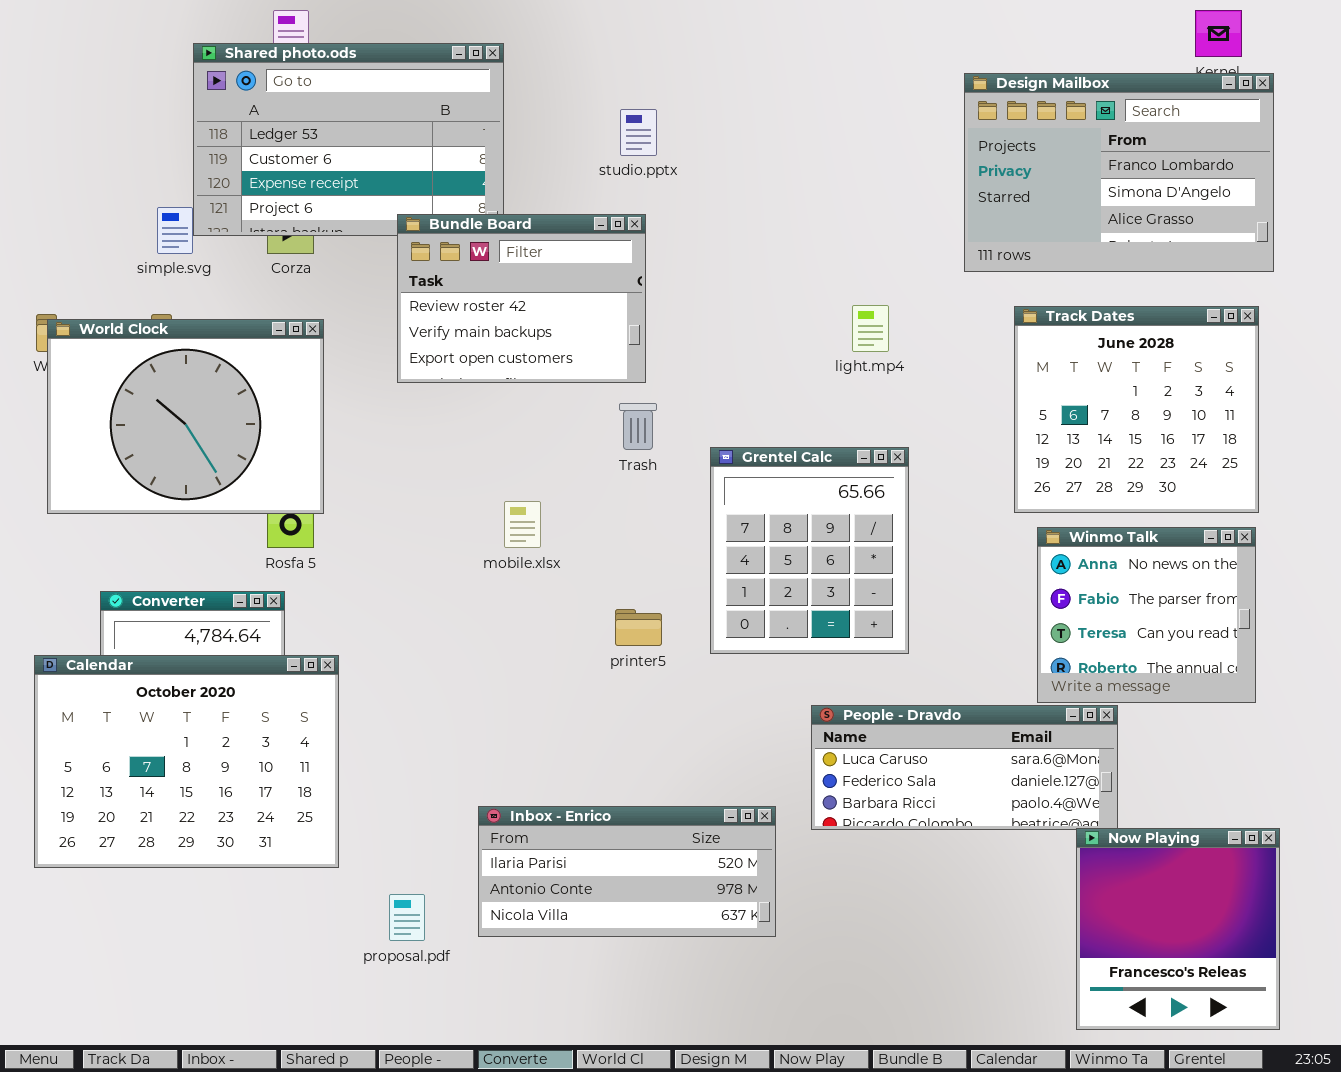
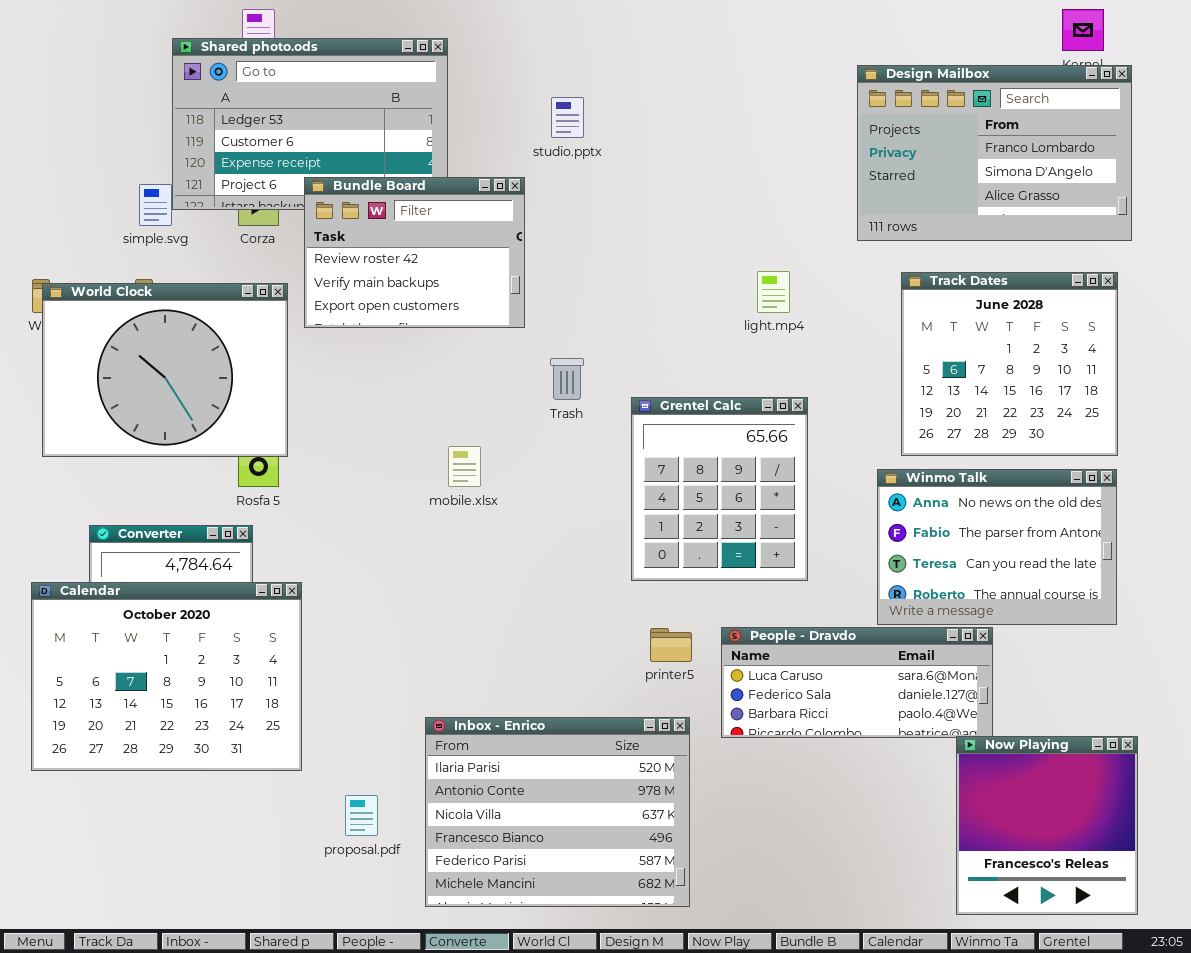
Bundle Board: [397,214,646,383] -> [304,177,525,328], moved
Winmo Talk: [1037,527,1256,703] -> [877,469,1117,625], resized
printer5: [615,609,662,646] -> [650,628,692,662], moved
Inbox - Enrico: [478,806,776,937] -> [425,717,690,907], resized

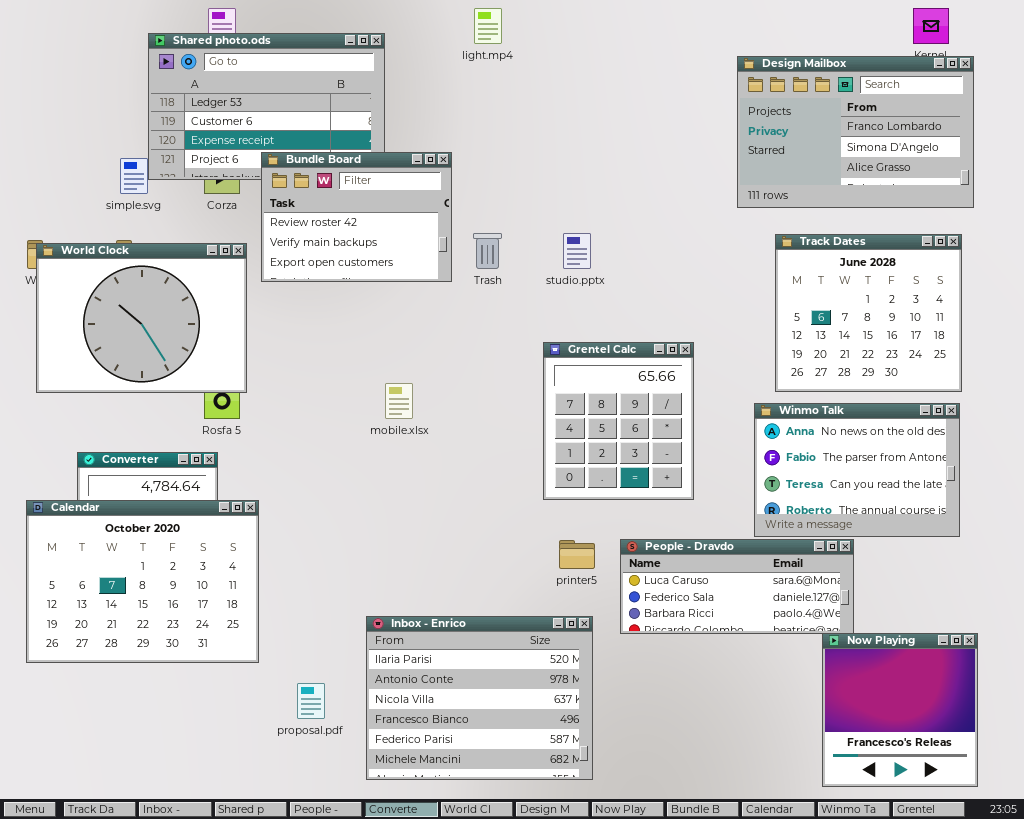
studio.pptx: [551,97,584,138] -> [563,233,591,269], moved
light.mp4: [757,271,790,313] -> [474,8,502,44], moved
Trash: [550,358,584,400] -> [473,233,502,269], moved

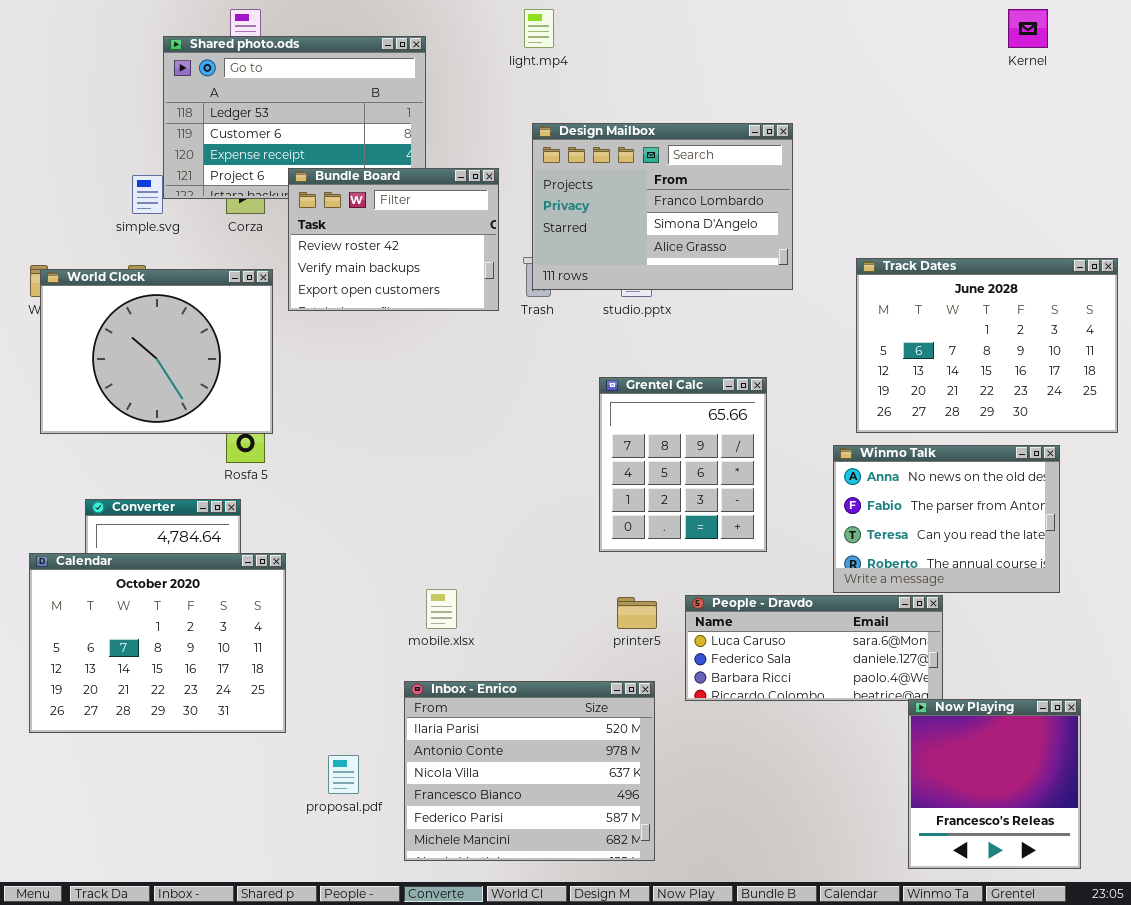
Design Mailbox: [737,56,974,208] -> [532,123,793,290], moved
Track Dates: [775,234,962,392] -> [856,258,1118,433], resized
mobile.xlsx: [385,383,413,419] -> [426,589,457,629], moved

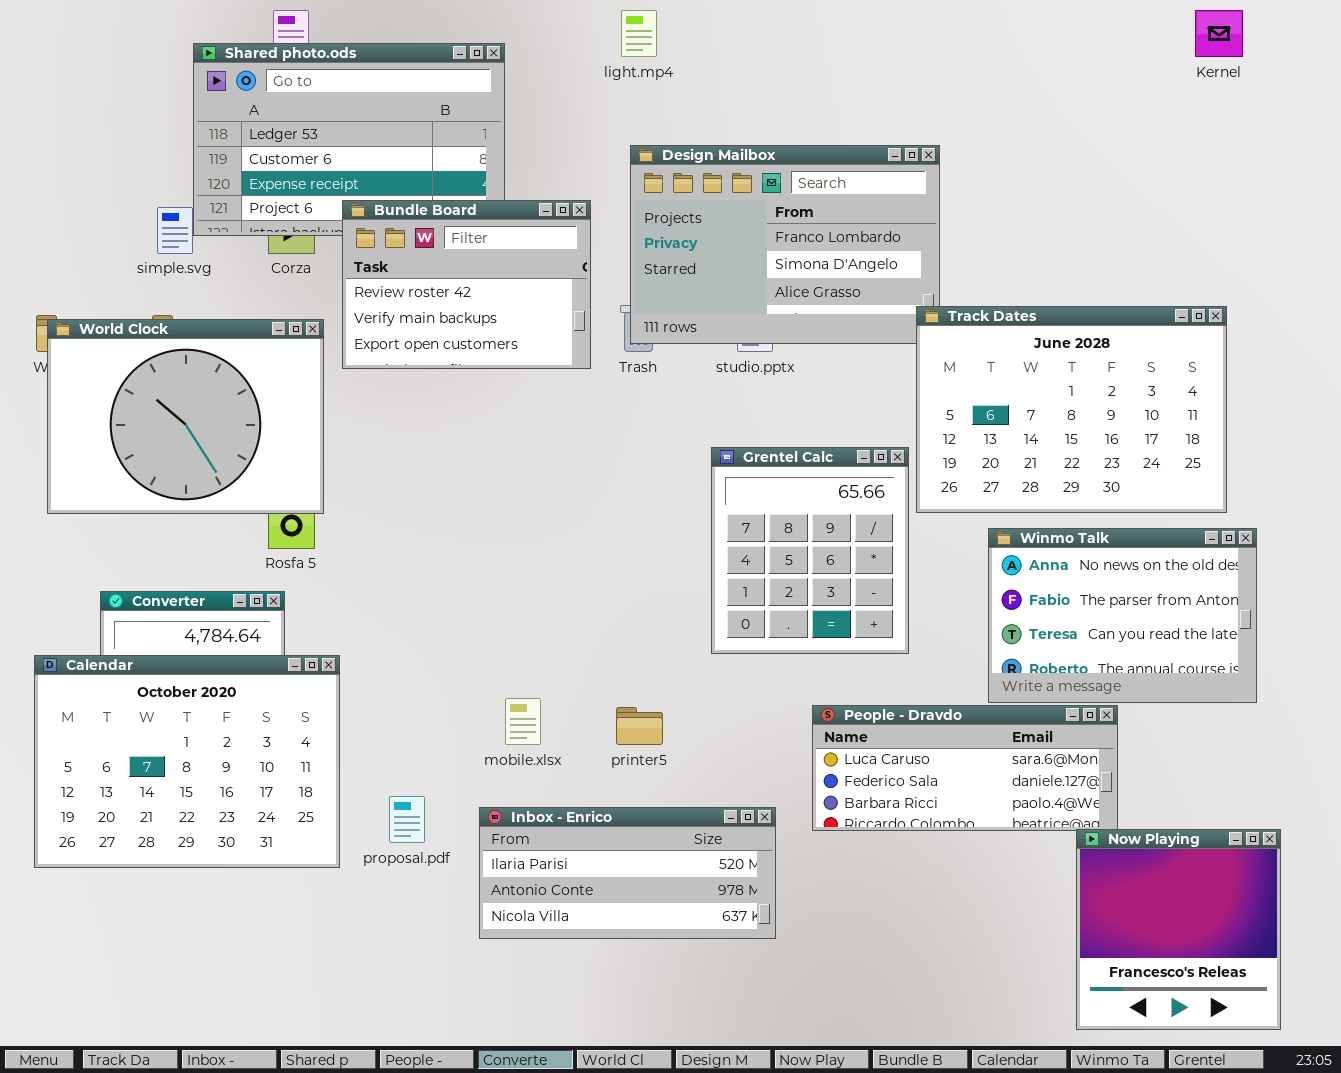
Track Dates: [856,258,1118,433] -> [916,306,1227,513], moved
printer5: [617,597,657,629] -> [616,707,663,745], moved
Inbox - Enrico: [404,681,655,861] -> [479,807,776,939], resized
proposal.pdf: [328,755,359,794] -> [389,796,425,843], moved

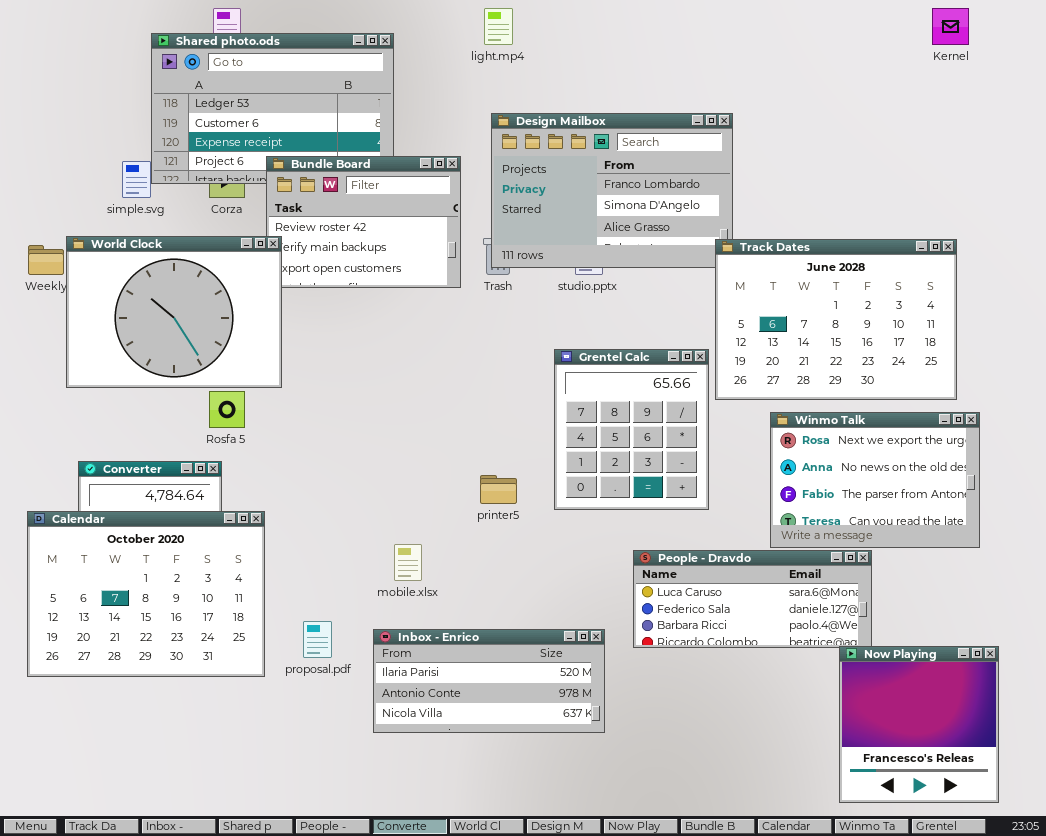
World Clock: [47,319,324,514] -> [66,236,282,388], moved
Winmo Talk: [988,528,1257,703] -> [770,412,980,548], scrolled up 1 row
printer5: [616,707,663,745] -> [480,475,517,504], moved

